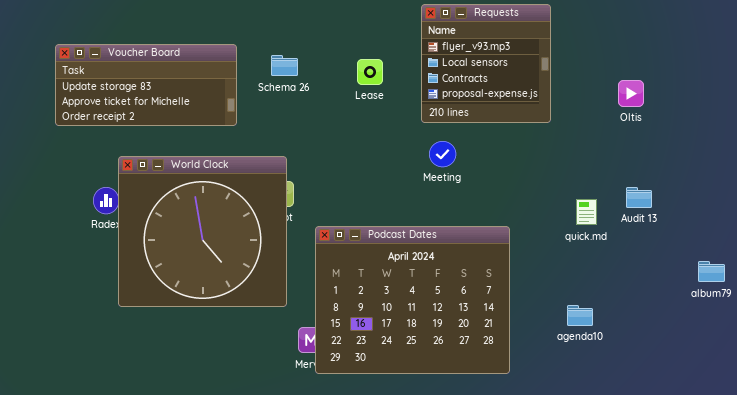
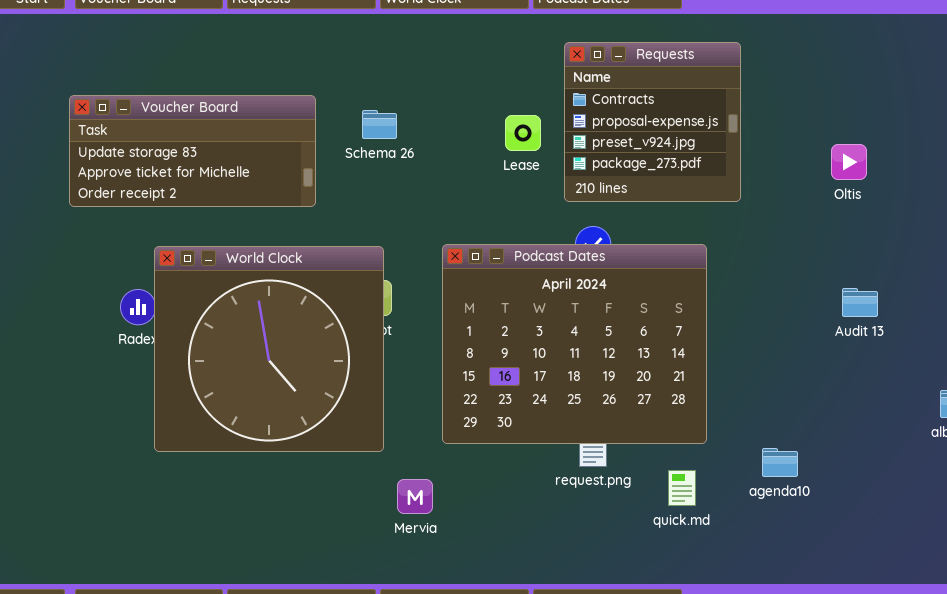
Requests: [421,4,551,123] -> [564,42,741,202], scrolled down 2 rows
Lease: [357,59,383,85] -> [505,115,541,151], moved
quick.md: [576,199,597,225] -> [668,470,696,506], moved
Podcast Dates: [315,226,510,374] -> [442,244,707,444], moved

